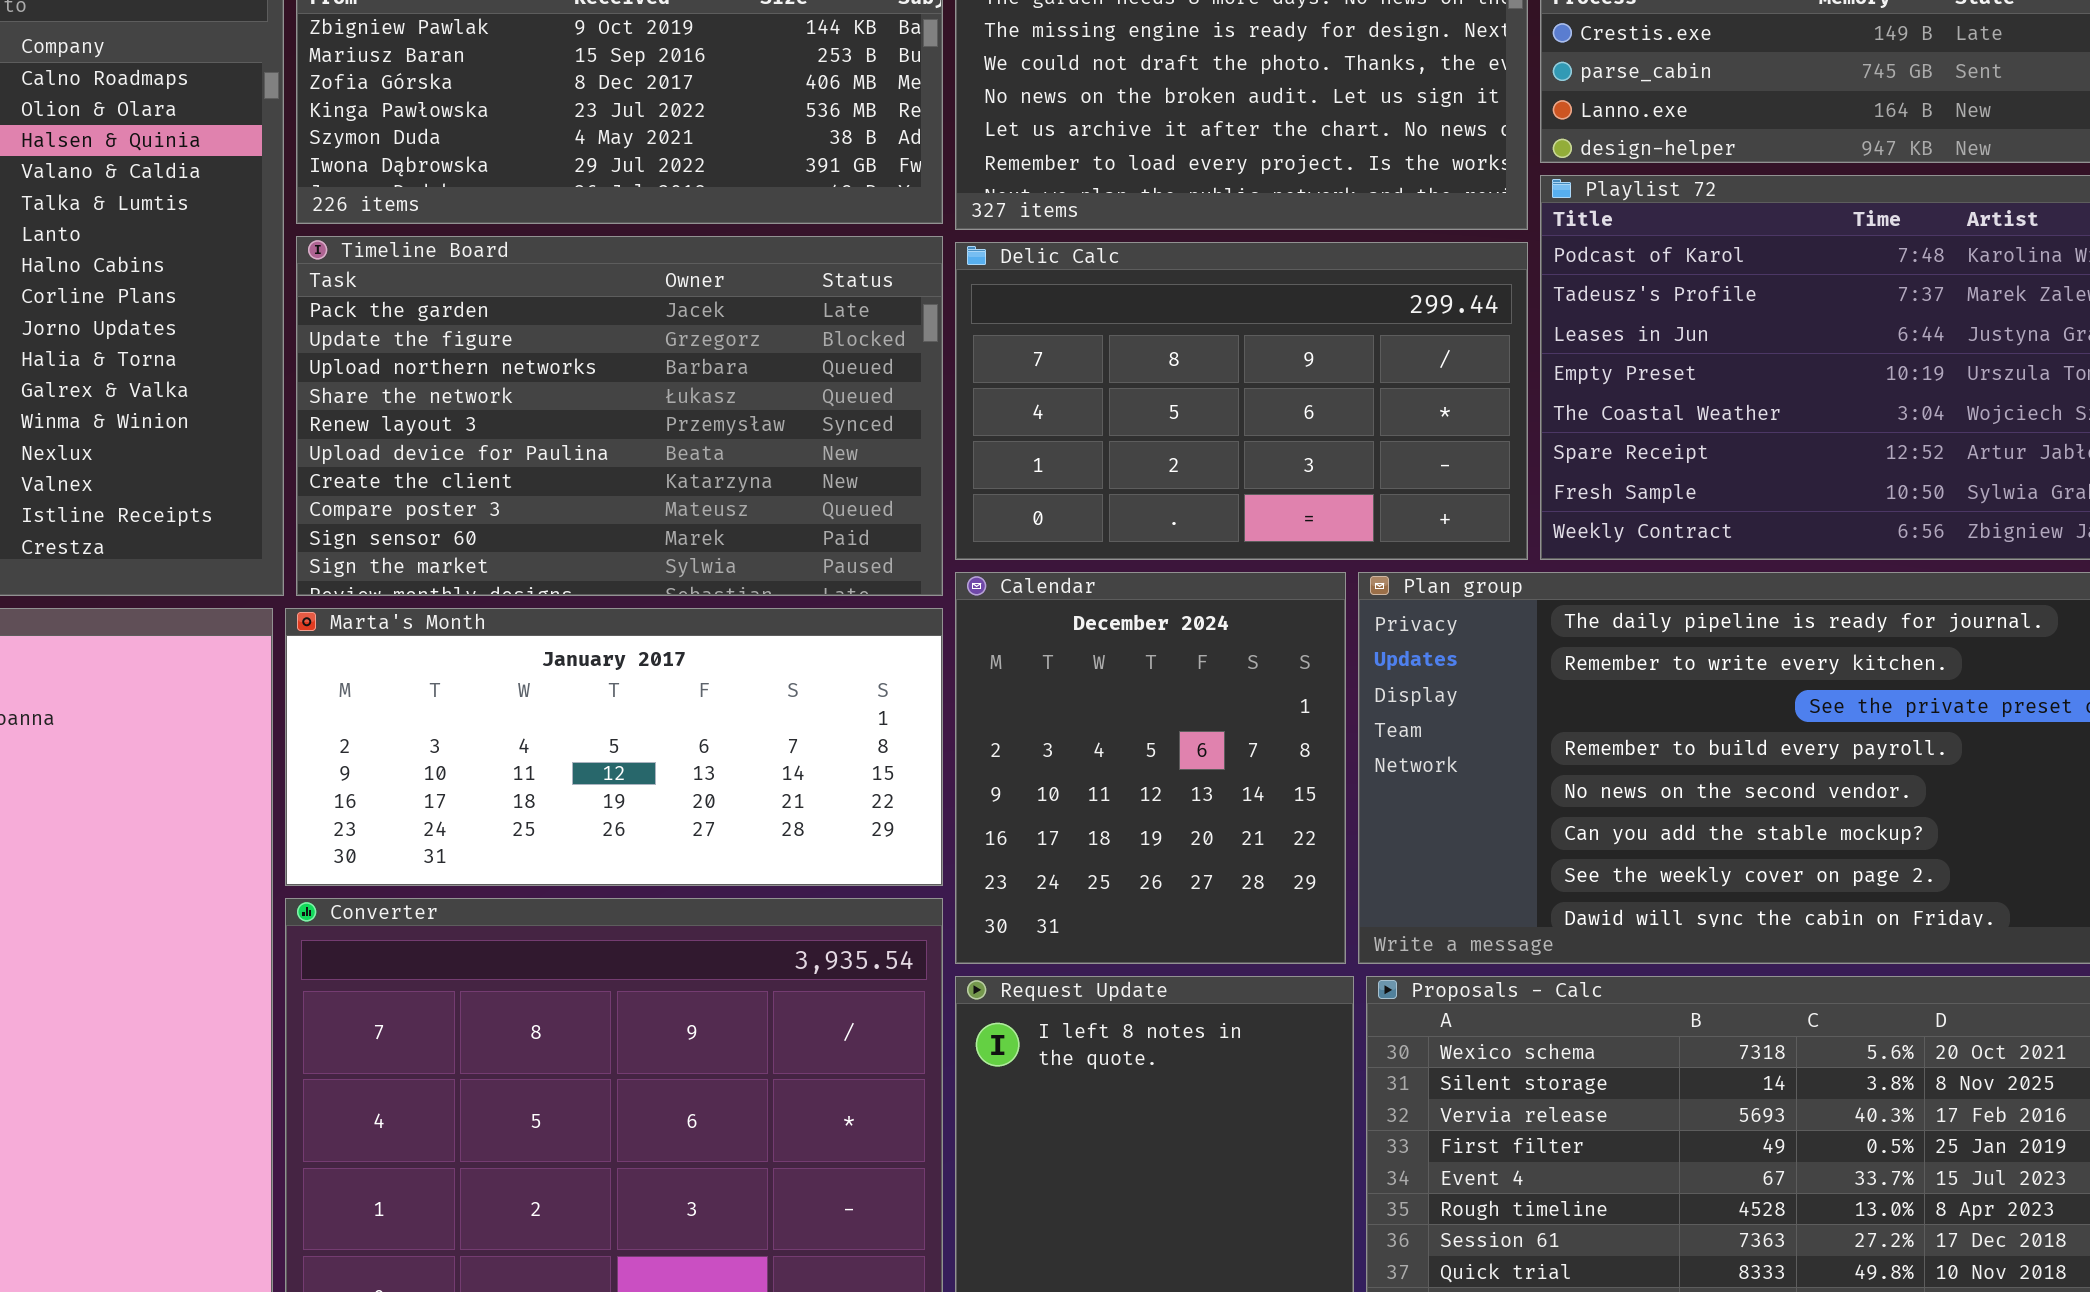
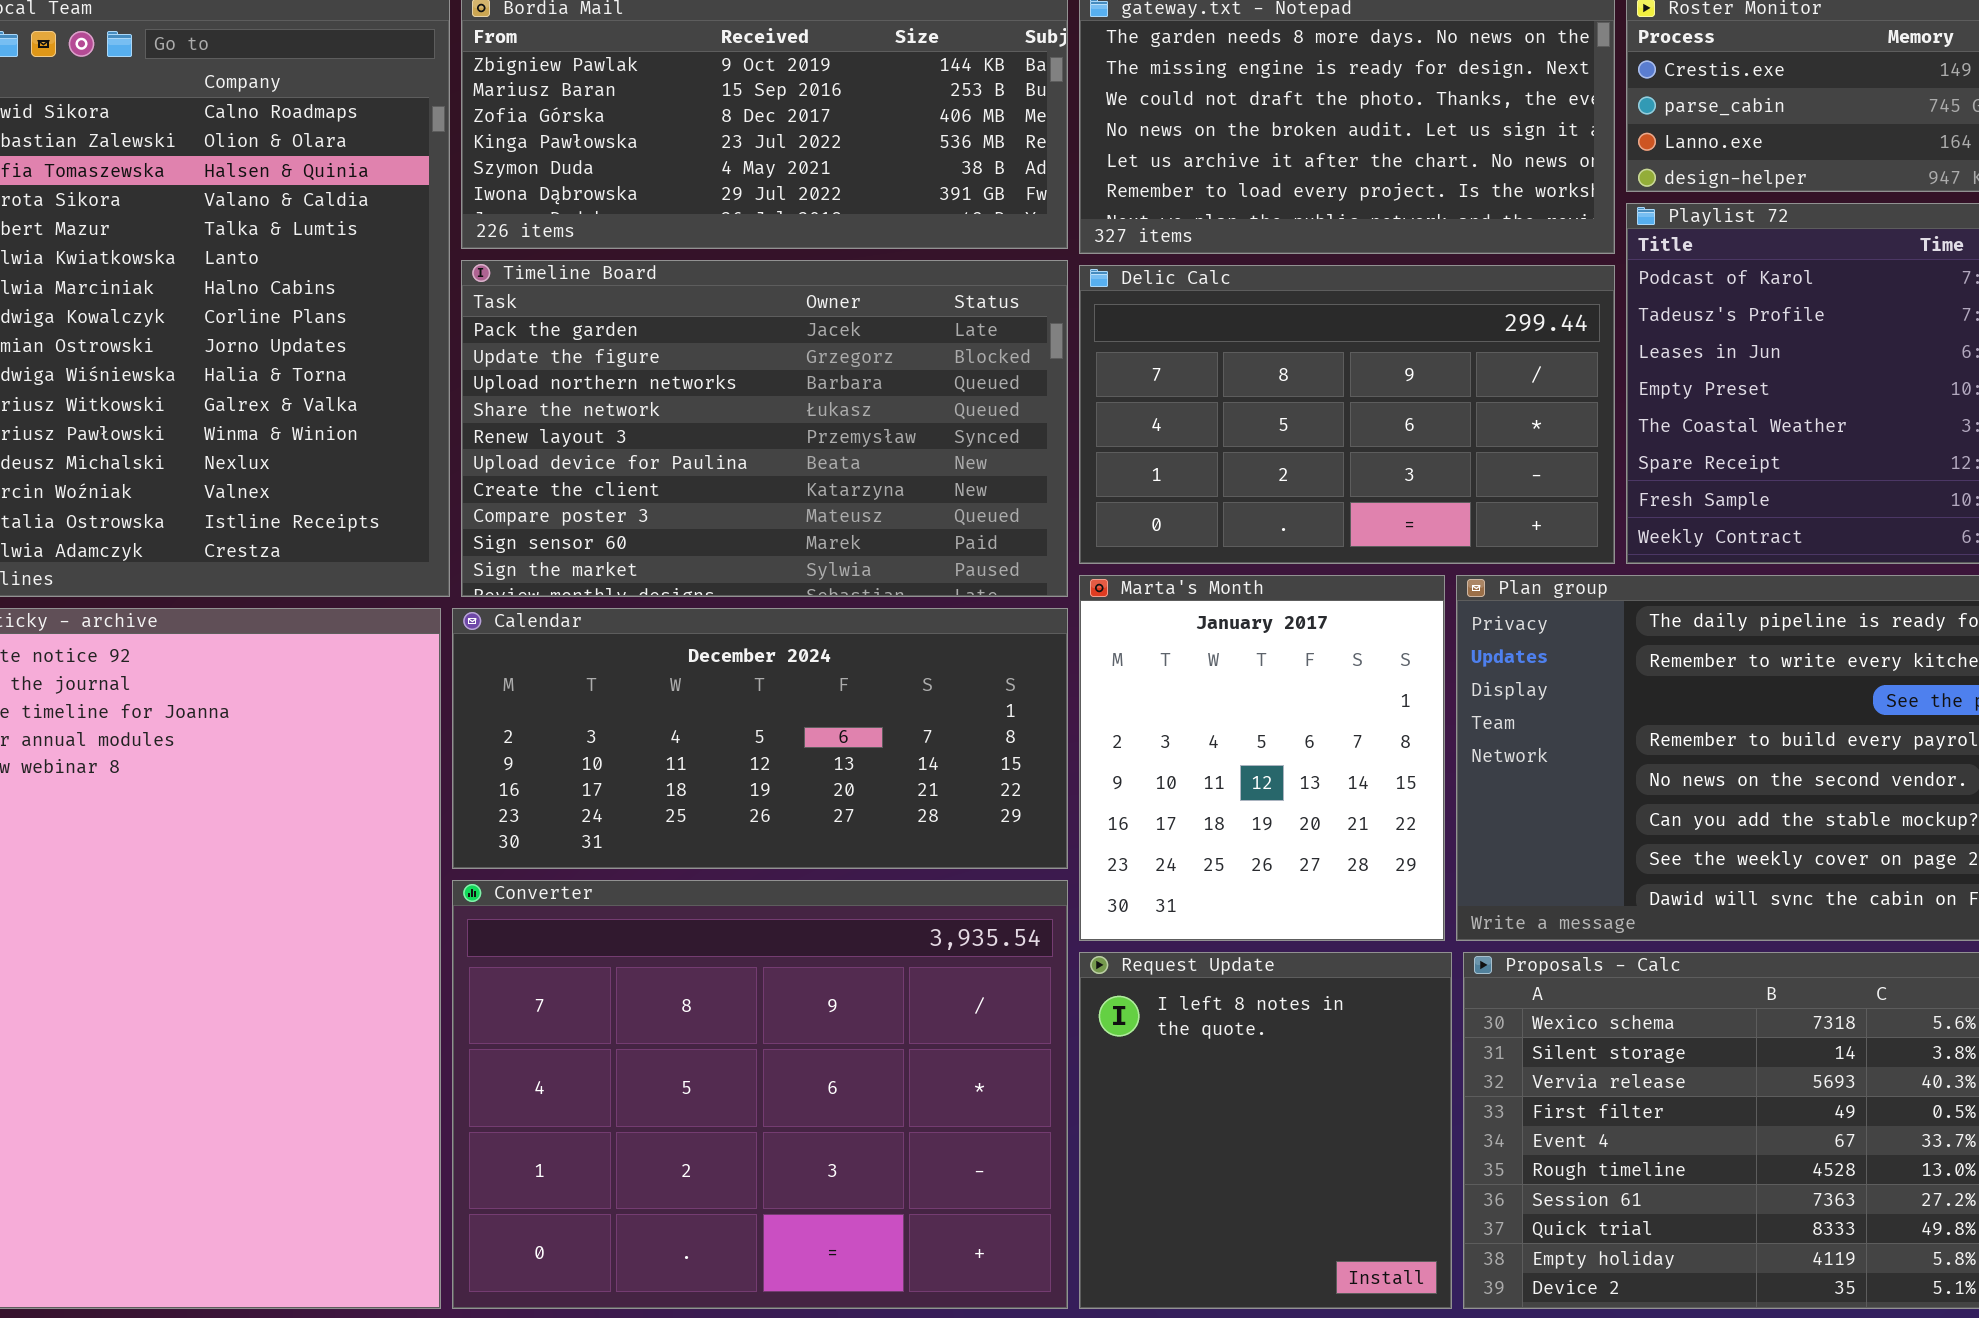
Calendar: [955,572,1346,964] -> [452,608,1068,869], moved, resized
Marta's Month: [285,608,943,886] -> [1079,575,1445,941], moved, resized

